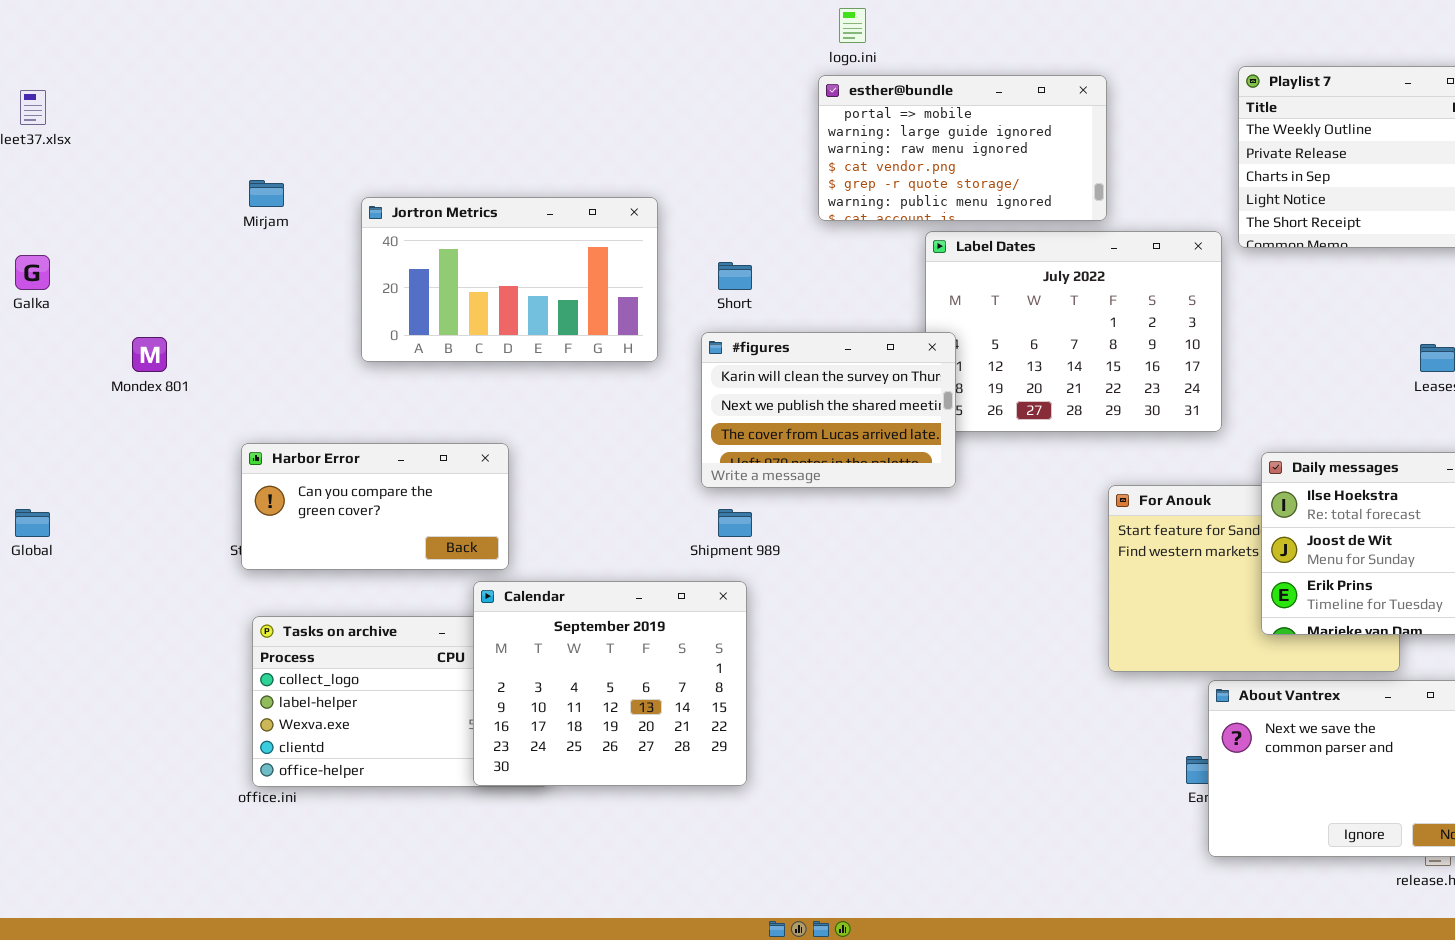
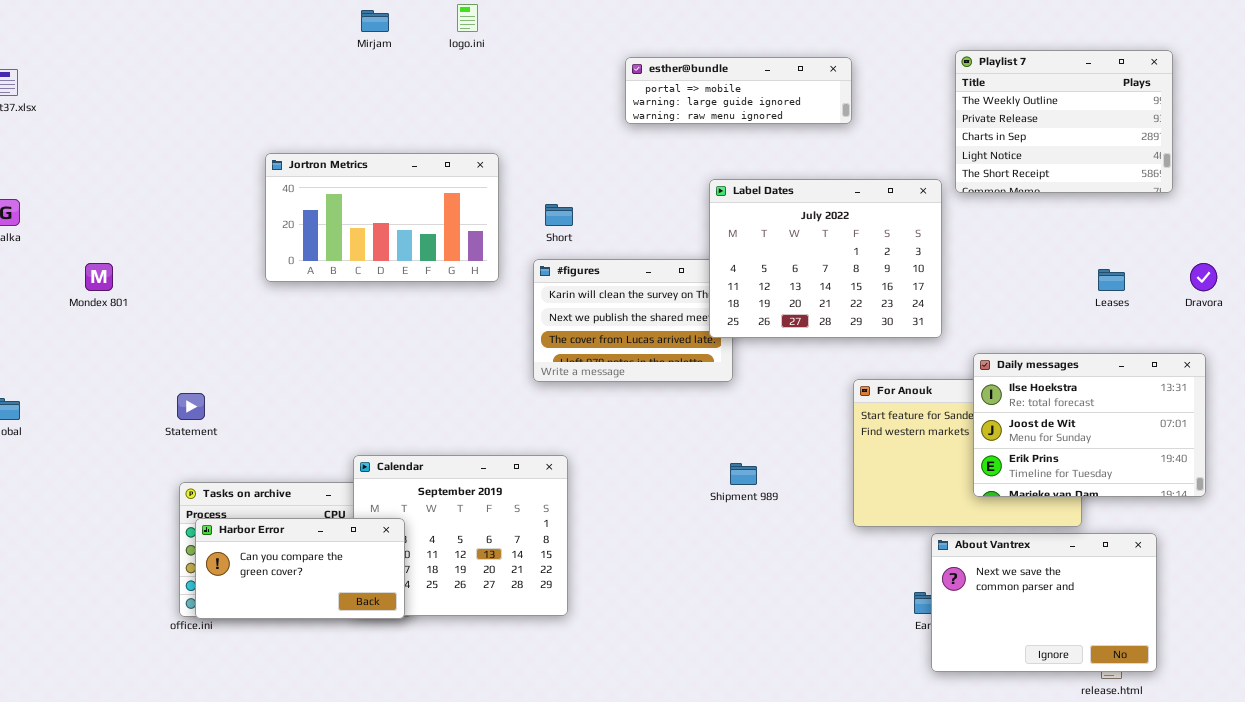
logo.ini: [839,8,866,43] -> [457,4,478,32], moved
esther@bundle: [818,75,1107,221] -> [625,57,852,124], resized
Mirjam: [249,180,284,207] -> [361,10,389,32], moved
Label Dates: [925,231,1222,432] -> [709,179,942,338], raised
Harbor Error: [241,443,509,570] -> [195,518,405,619], moved
Shipment 989: [718,509,752,537] -> [730,463,757,485], moved

